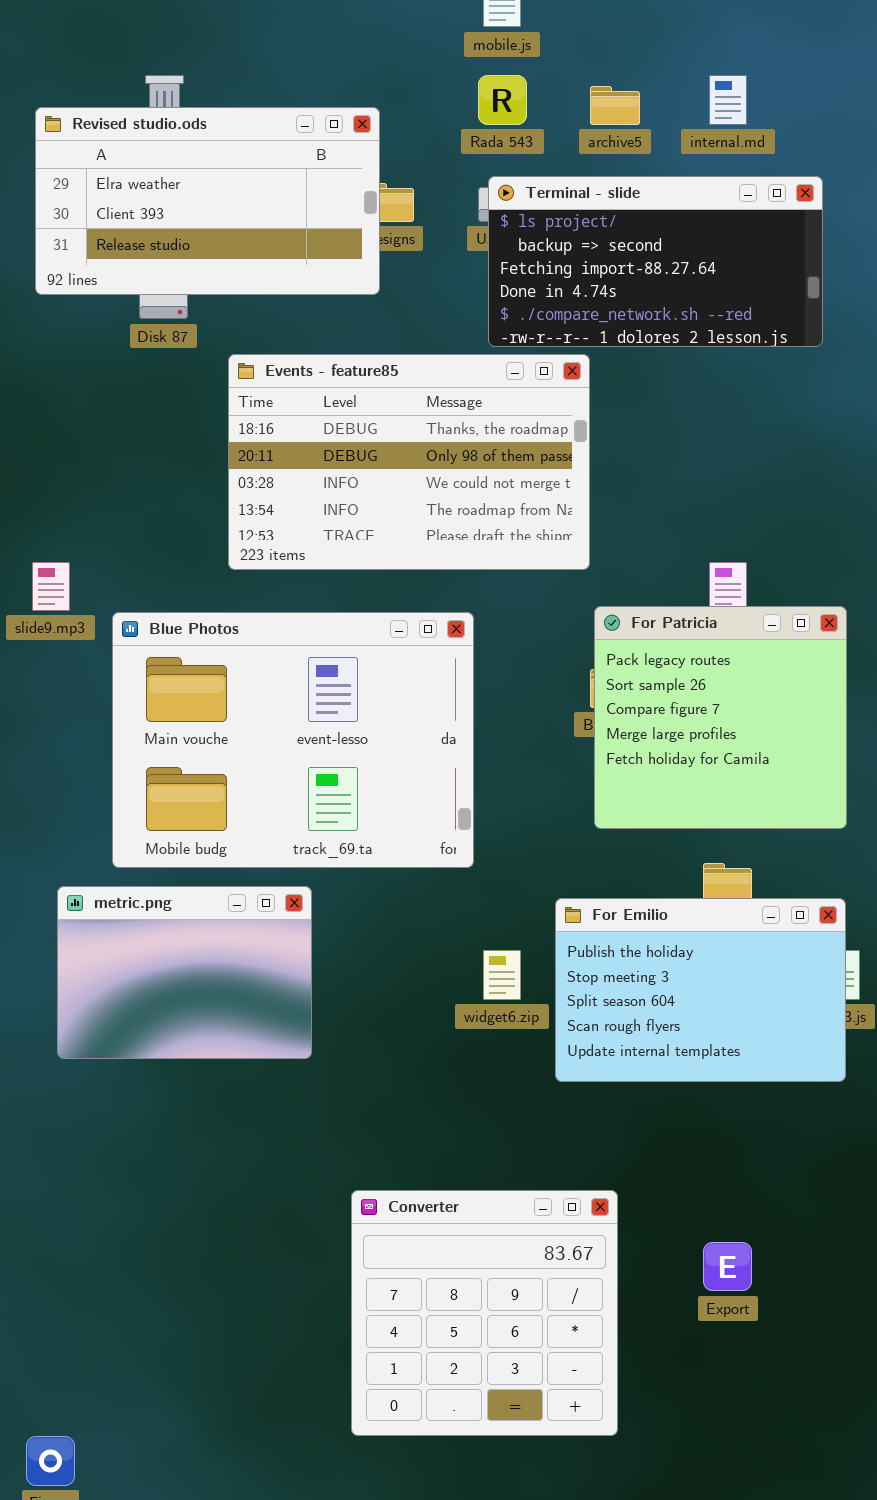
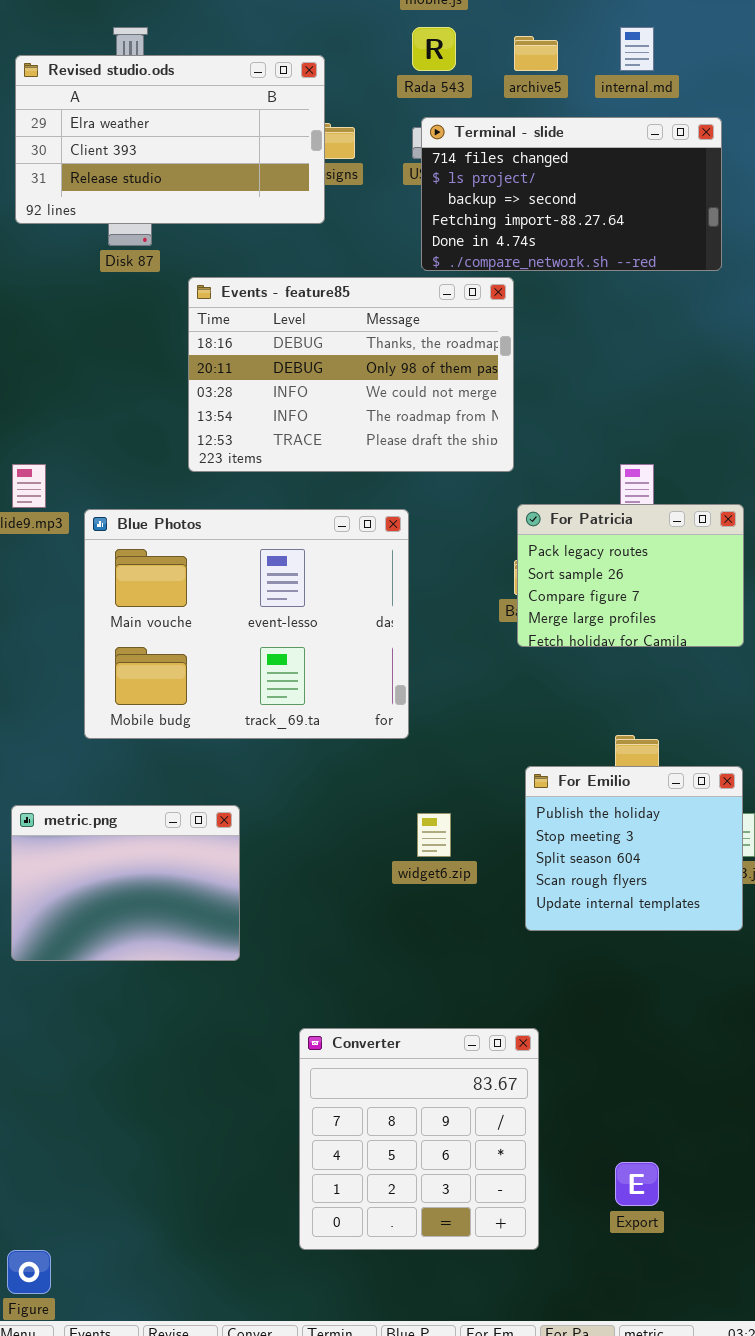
Terminal - slide: [488,176,823,347] -> [421,117,722,271], scrolled up 1 row
For Patricia: [594,606,847,829] -> [517,504,744,647], resized
metric.png: [57,886,312,1059] -> [11,805,240,961], moved
For Emilio: [555,898,846,1082] -> [525,766,743,931], resized
Export: [703,1242,752,1291] -> [615,1162,659,1206], moved

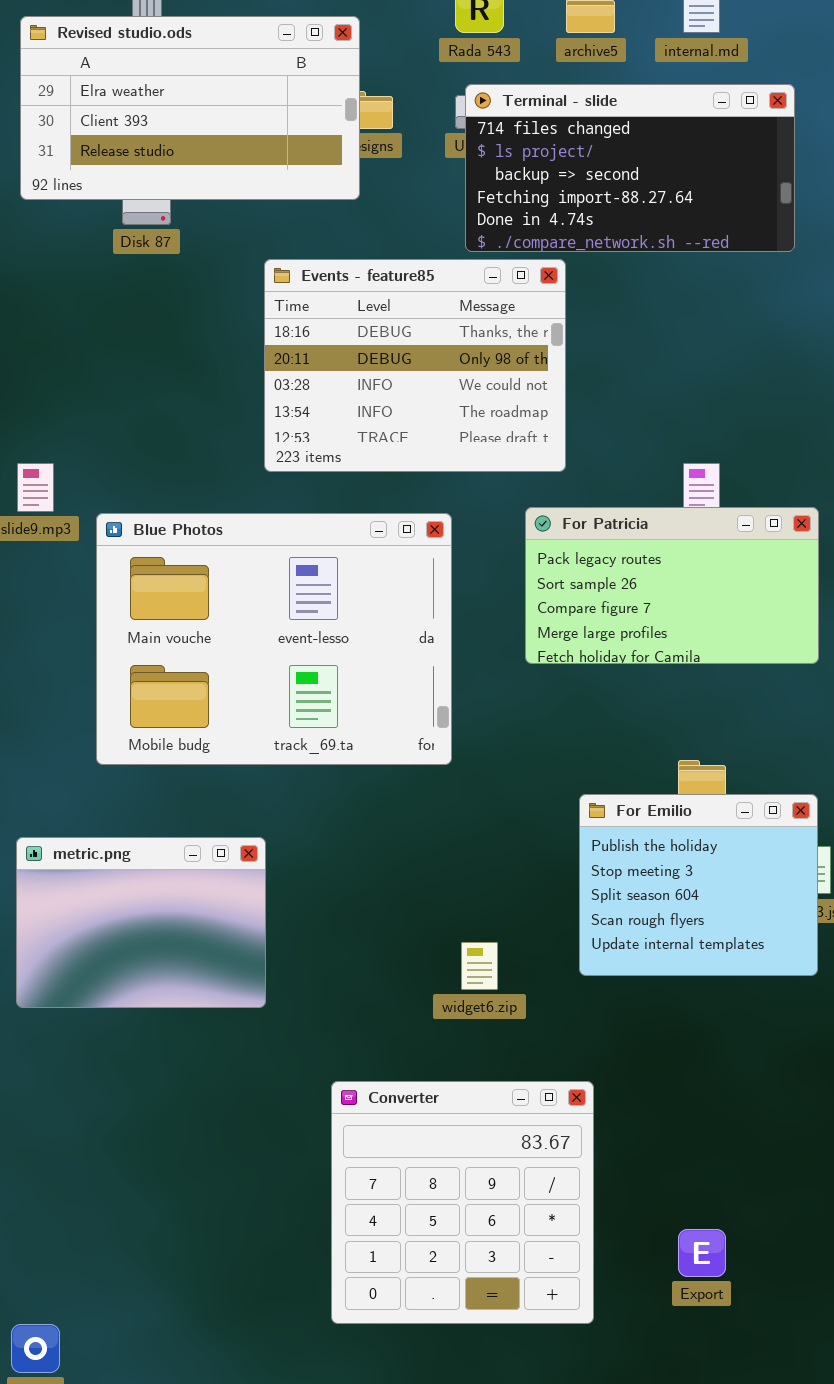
Events - feature85: [188,277,514,472] -> [264,259,566,472], resized
For Patricia: [517,504,744,647] -> [525,507,819,664], resized
widget6.zip: [417,813,451,857] -> [461,942,498,990], moved

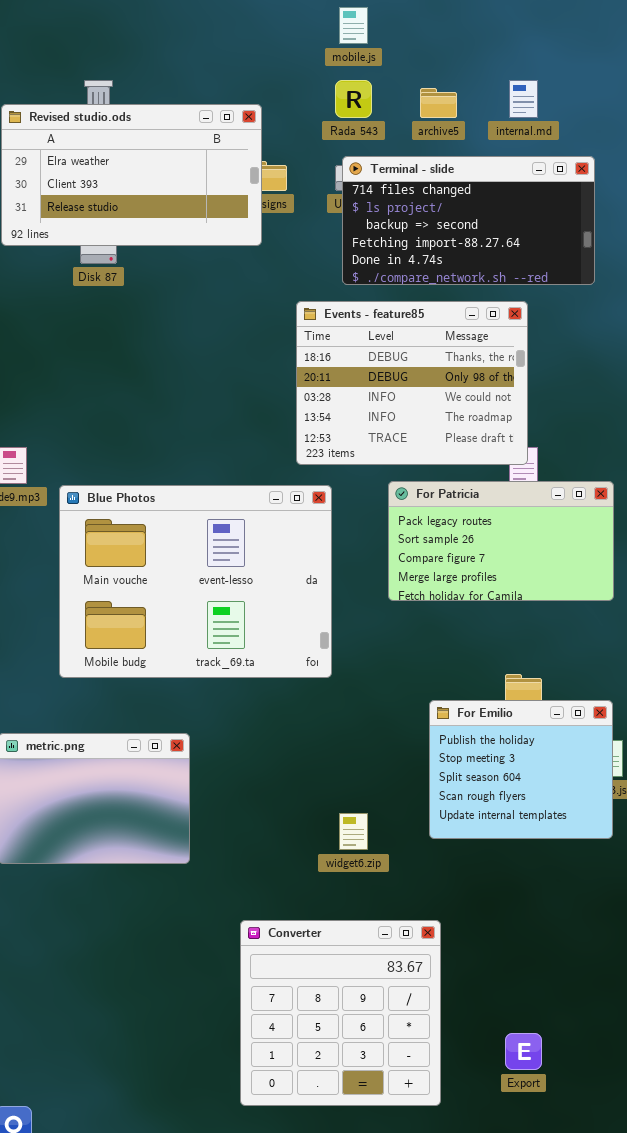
Events - feature85: [264,259,566,472] -> [296,301,528,465], moved

